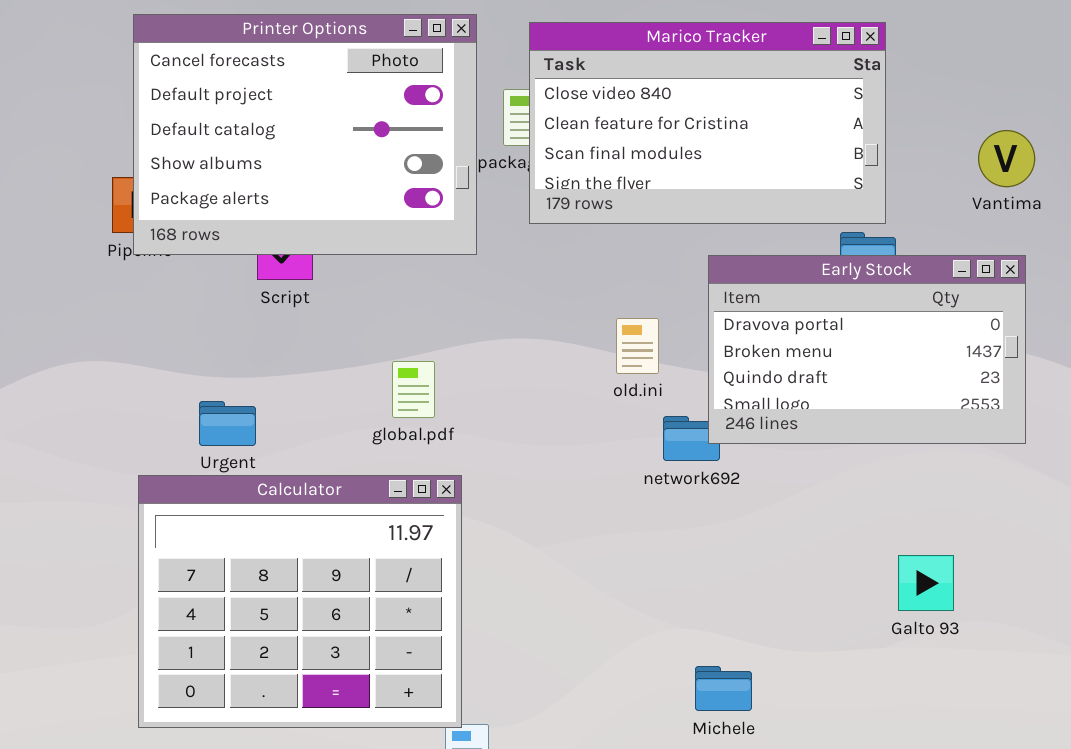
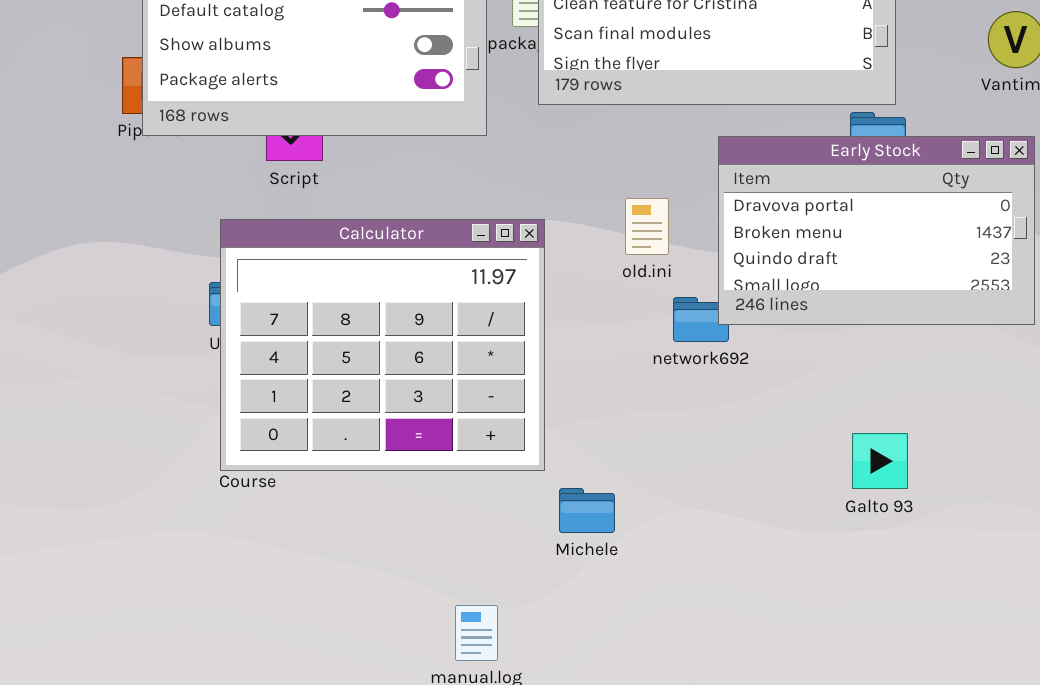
Calculator: [138,475,462,728] -> [220,219,545,471], moved
Galto 93: [898,555,954,611] -> [852,433,908,489], moved
Michele: [695,666,752,711] -> [559,488,615,533], moved

